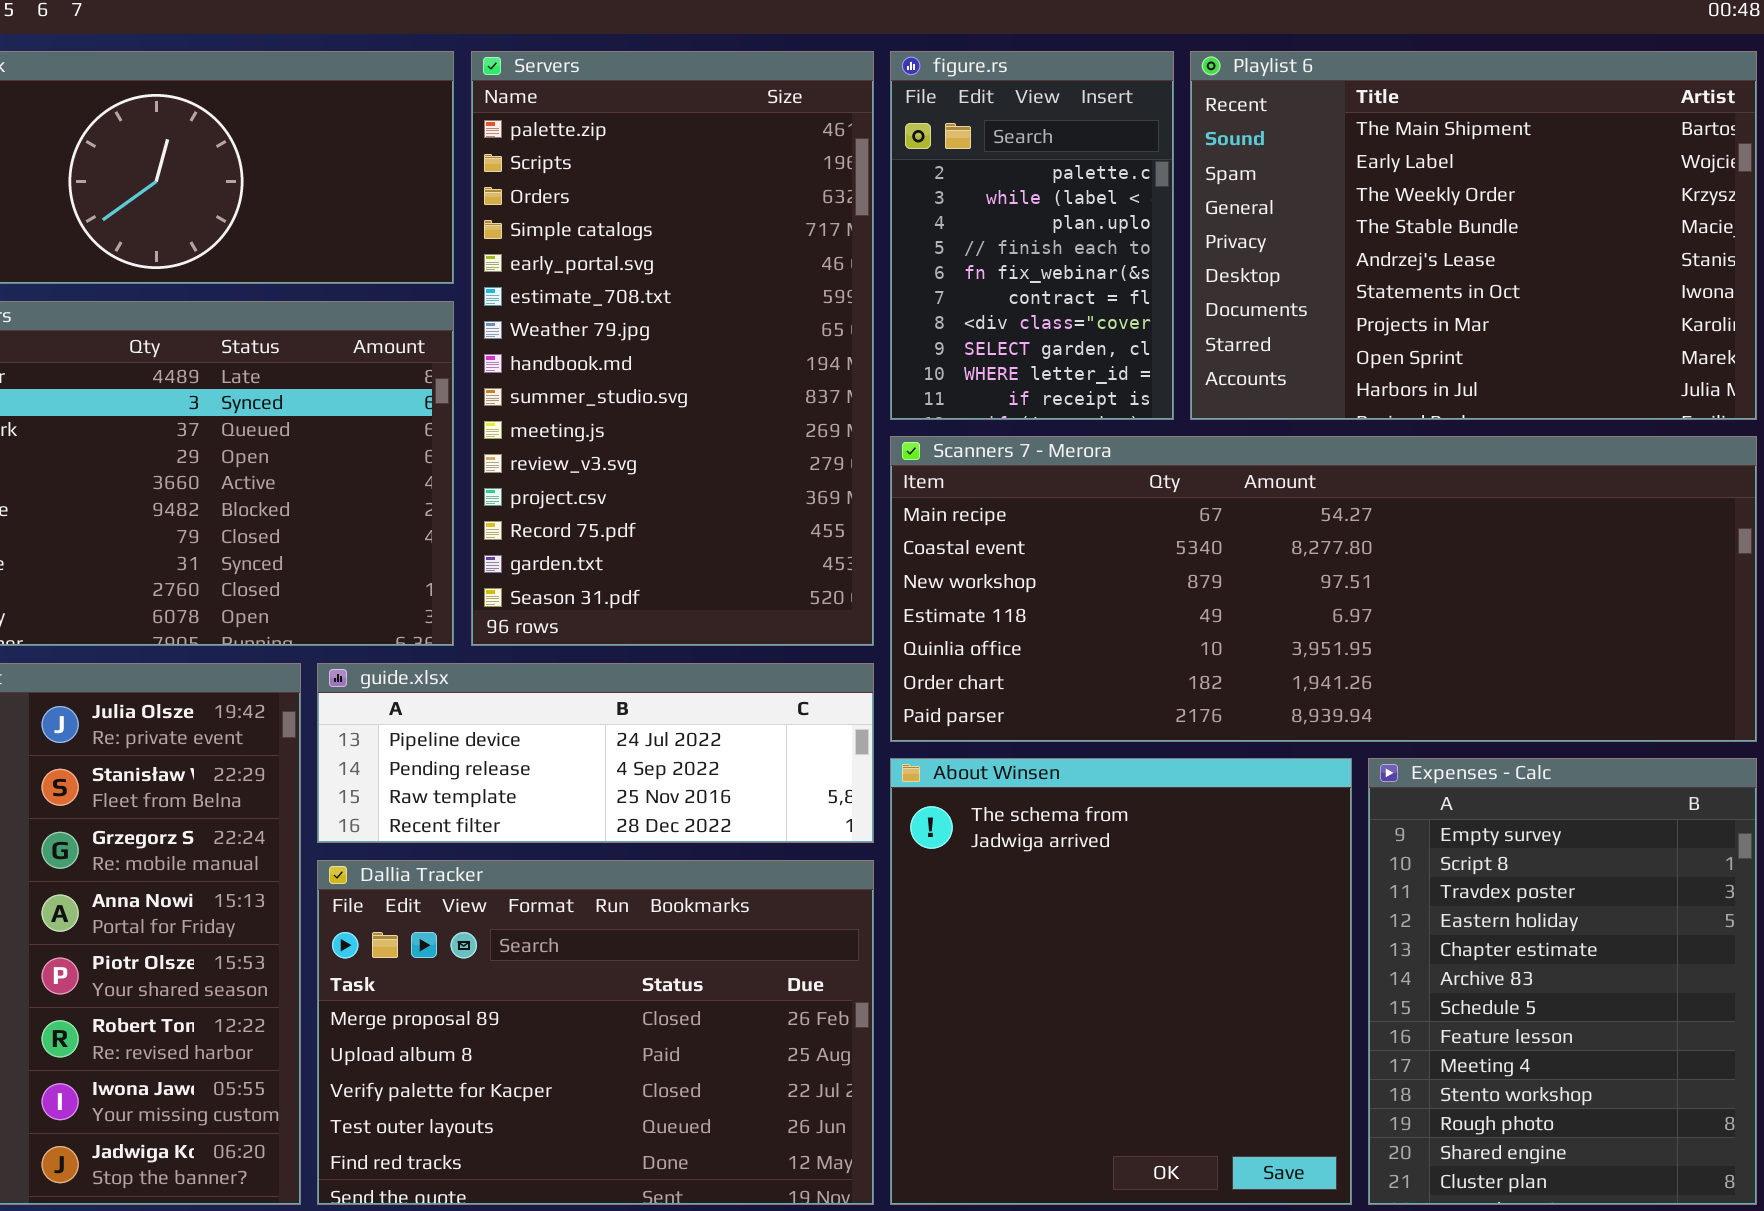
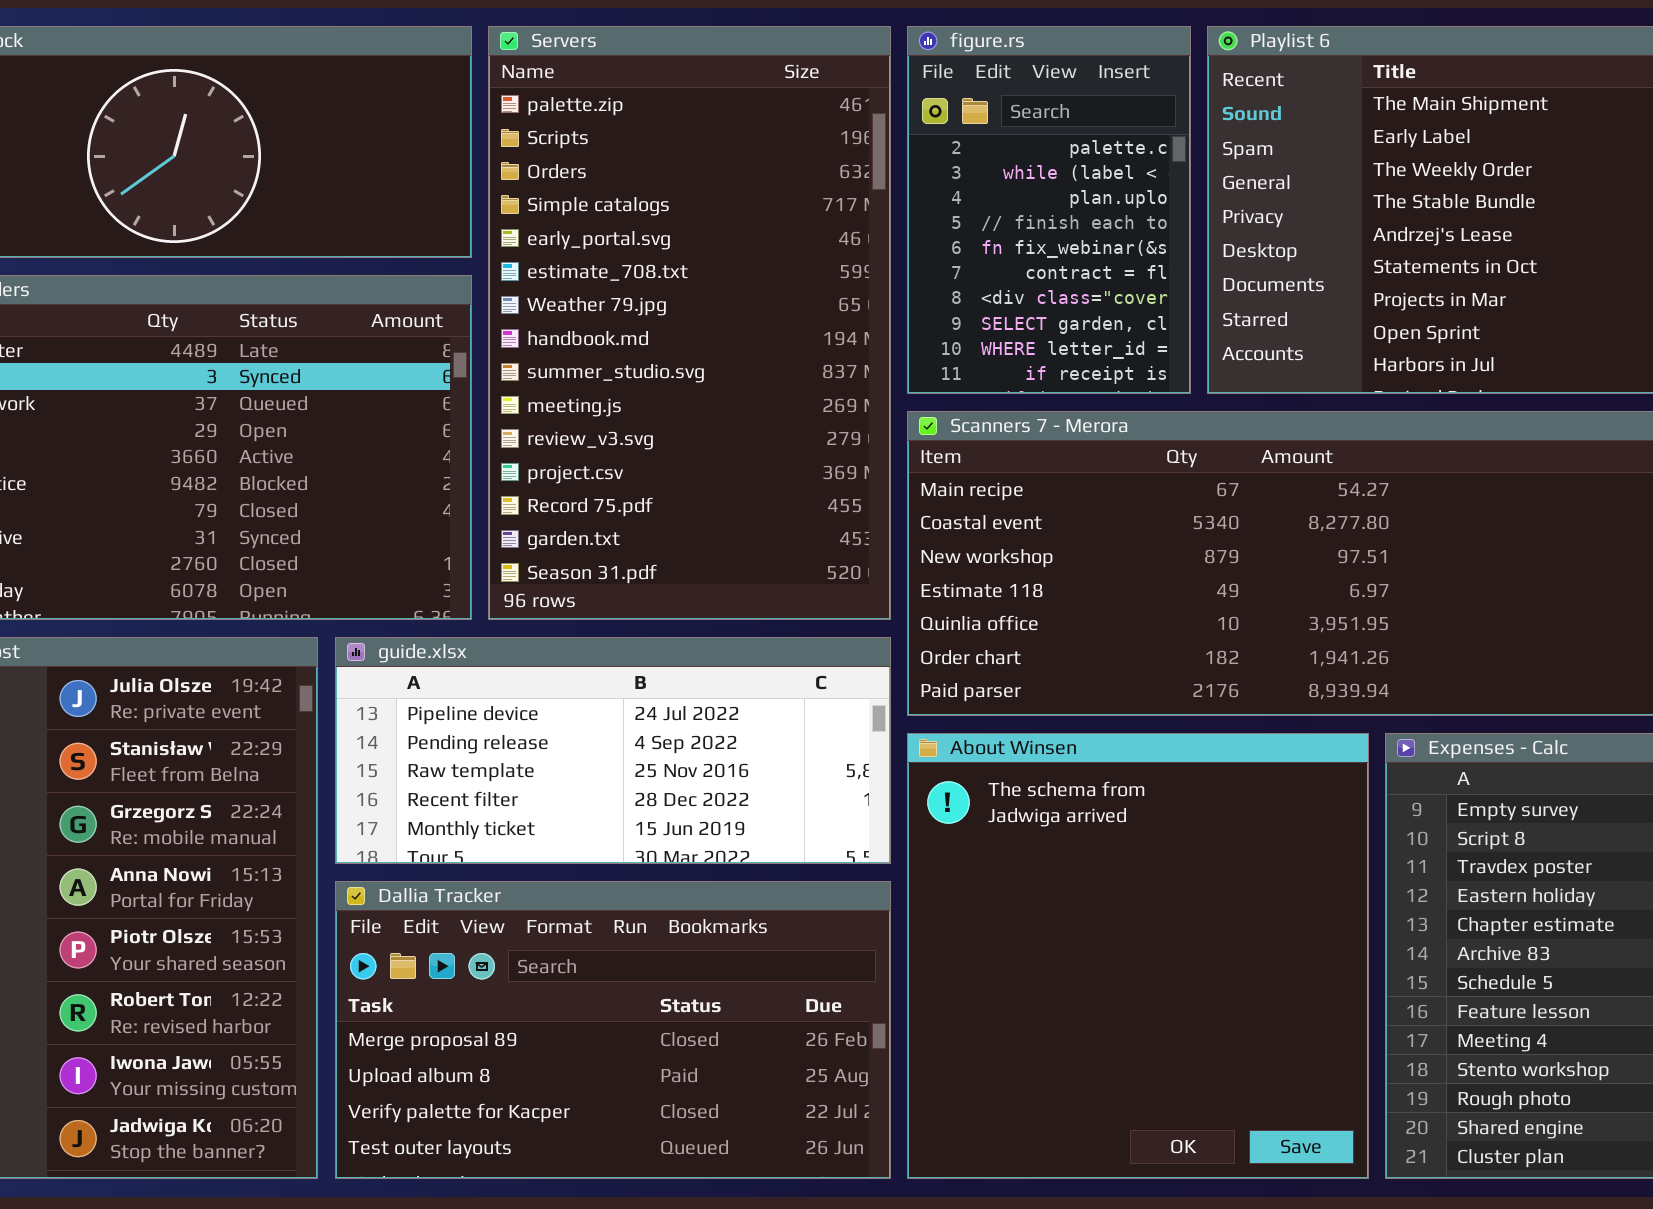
guide.xlsx: [317,663,874,843] -> [335,637,891,864], resized
Dallia Tracker: [317,860,874,1205] -> [335,881,891,1179], resized

